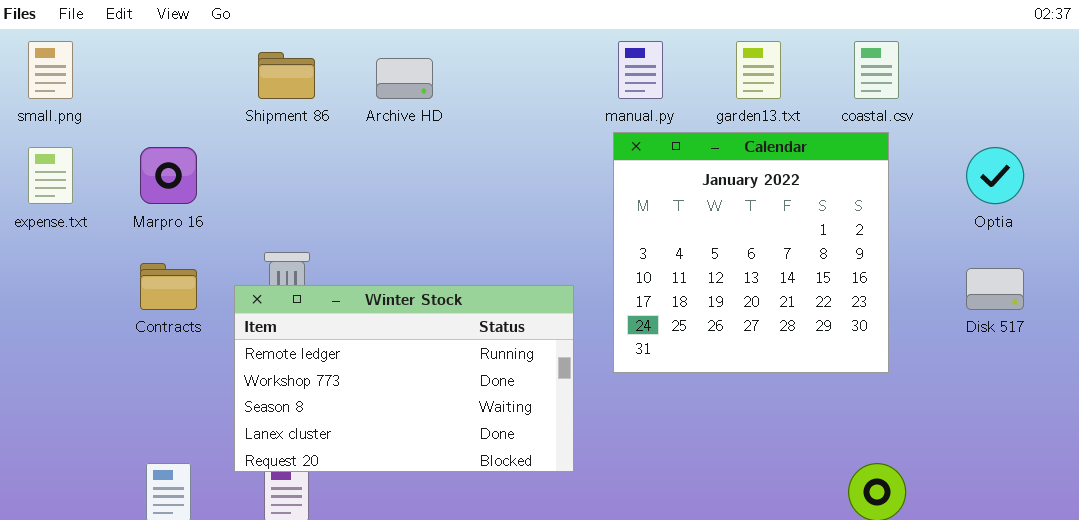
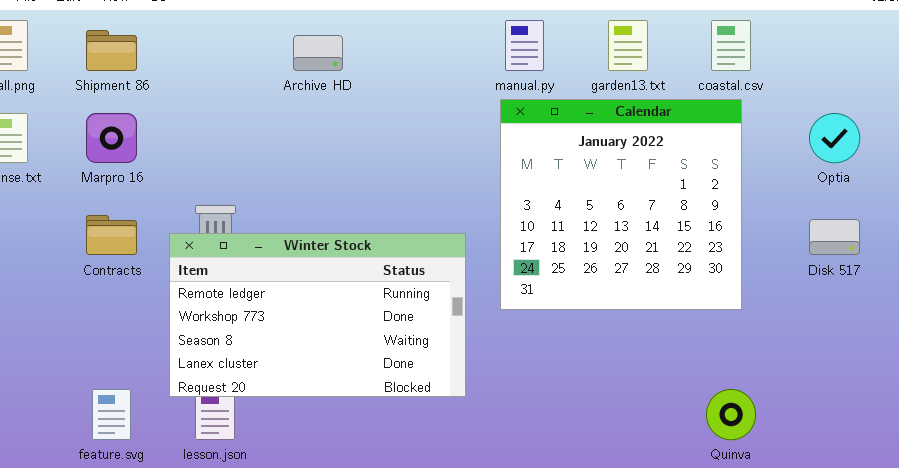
Shipment 86: [258,52,315,99] -> [86,30,137,71], moved

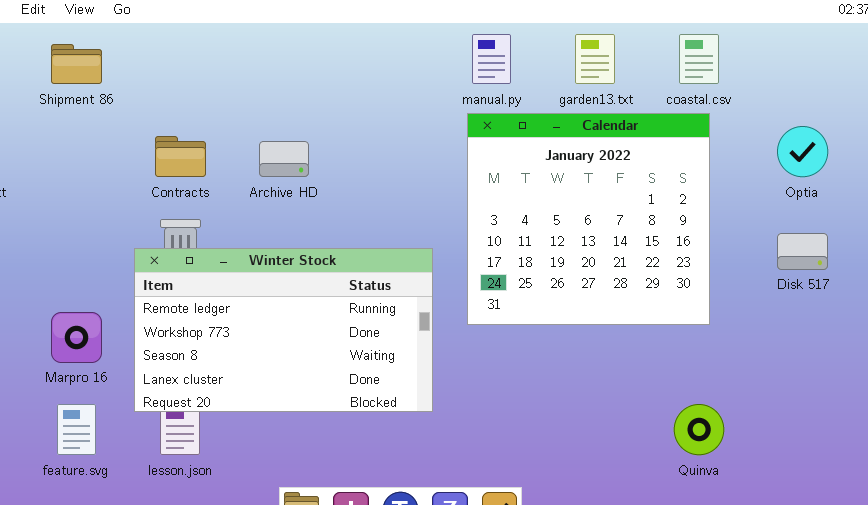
Archive HD: [293,35,343,71] -> [259,141,309,177], moved
Marpro 16: [86,113,137,163] -> [51,312,102,363], moved
Contracts: [86,215,137,255] -> [155,136,206,177], moved

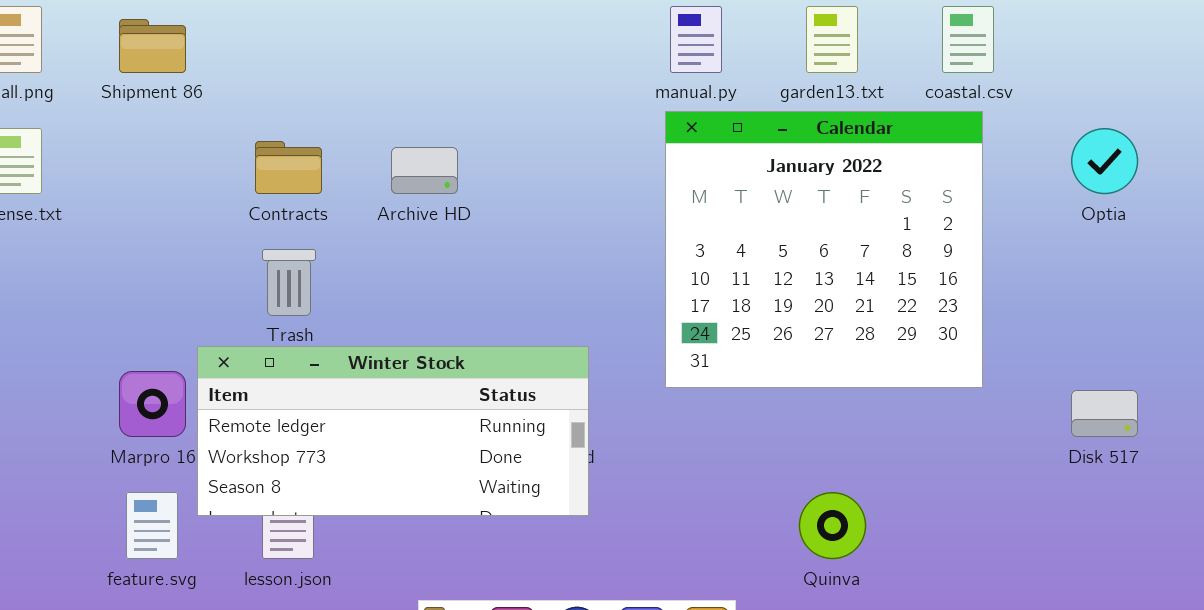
Disk 517: [777,233,828,270] -> [1071,390,1138,437], moved
Winter Stock: [134,248,433,412] -> [197,346,589,516], moved, resized
Quinva: [674,404,724,455] -> [799,492,866,559], moved

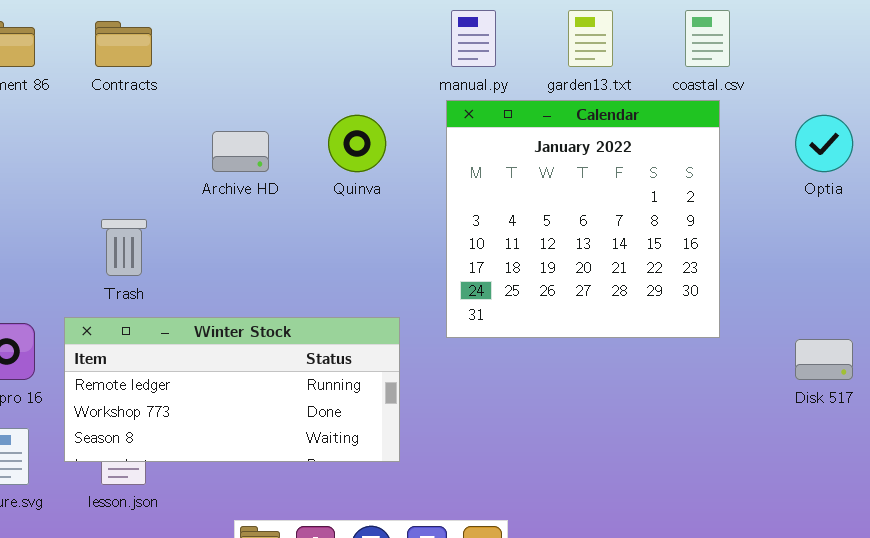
Contracts: [255,141,322,194] -> [95,21,152,67], moved
Winter Stock: [197,346,589,516] -> [64,317,400,462], moved
Quinva: [799,492,866,559] -> [328,115,386,172], moved

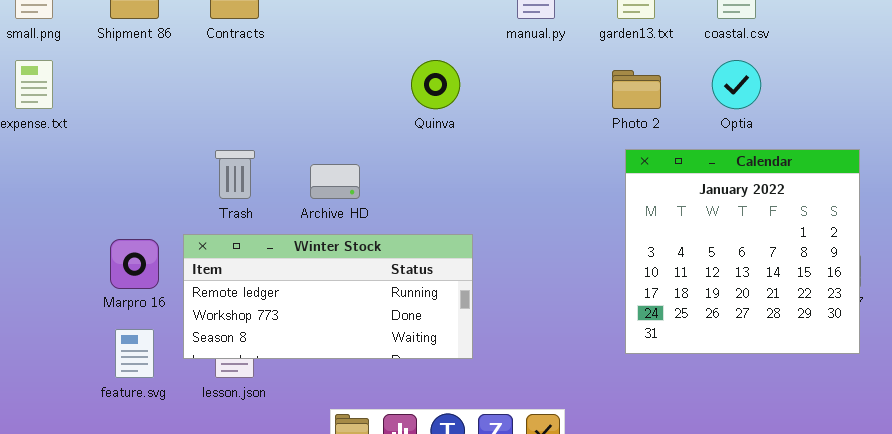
Calendar: [446,100,720,338] -> [625,149,860,354], moved
Optia: [795,115,853,172] -> [712,60,761,109], moved
Archive HD: [212,131,269,172] -> [310,164,360,199], moved

